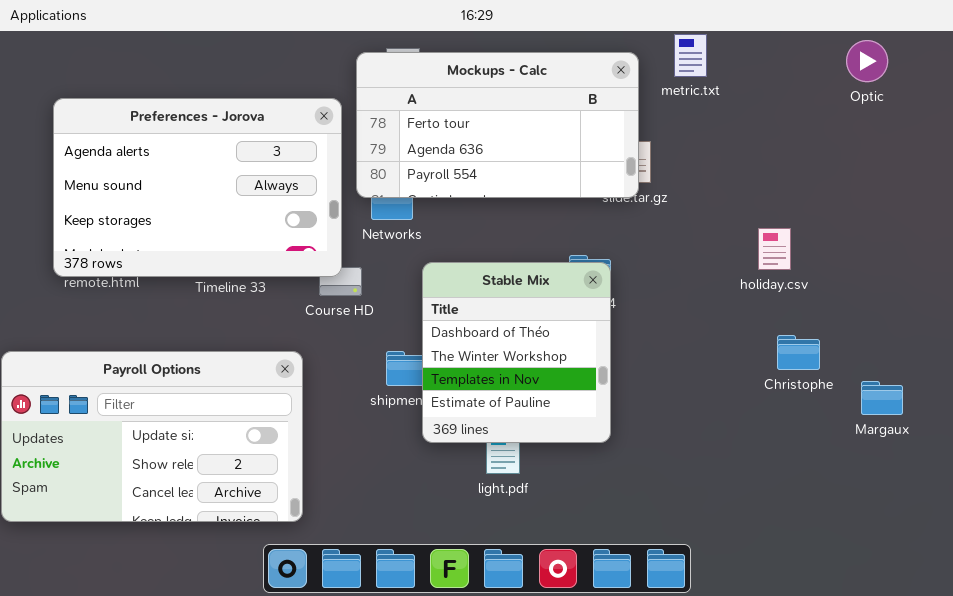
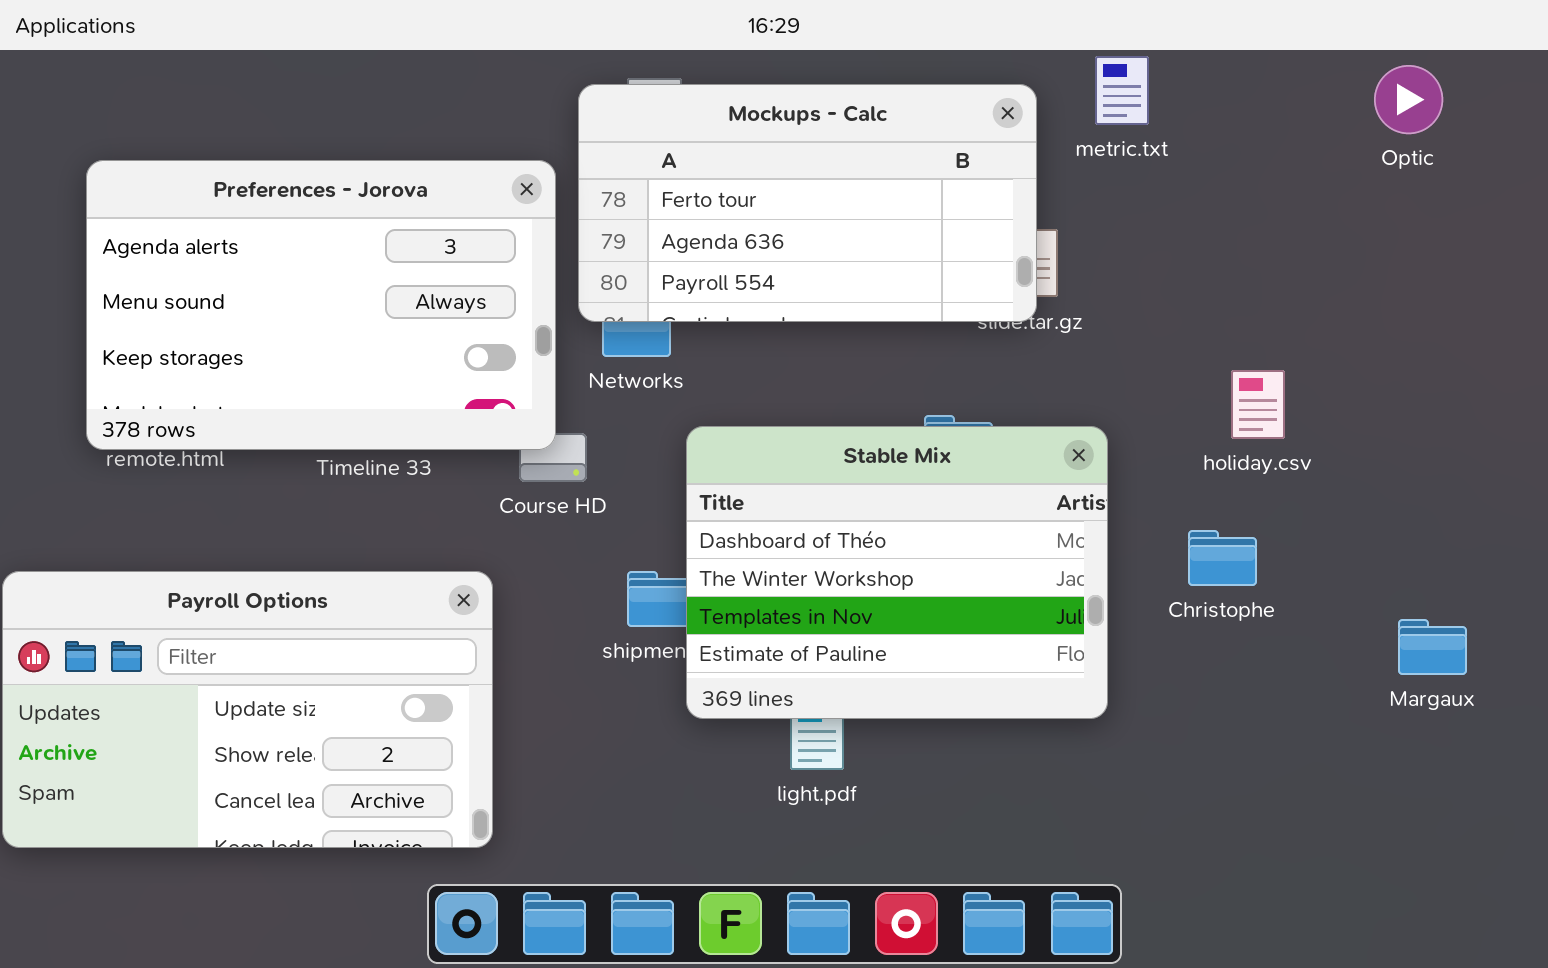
Stable Mix: [422,262,611,443] -> [686,426,1108,719], resized
Christophe: [777,335,820,370] -> [1188,530,1257,586], moved

